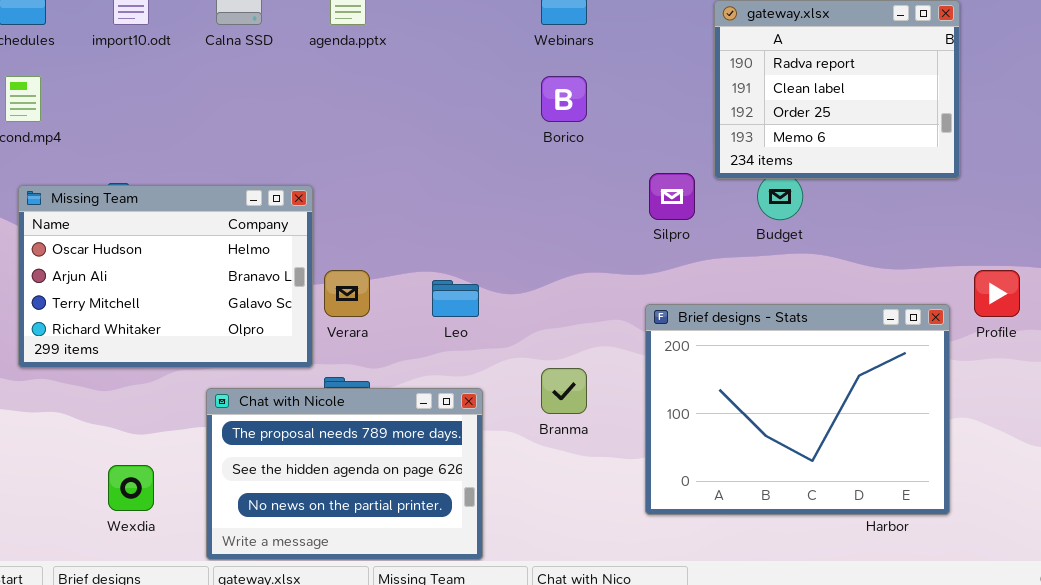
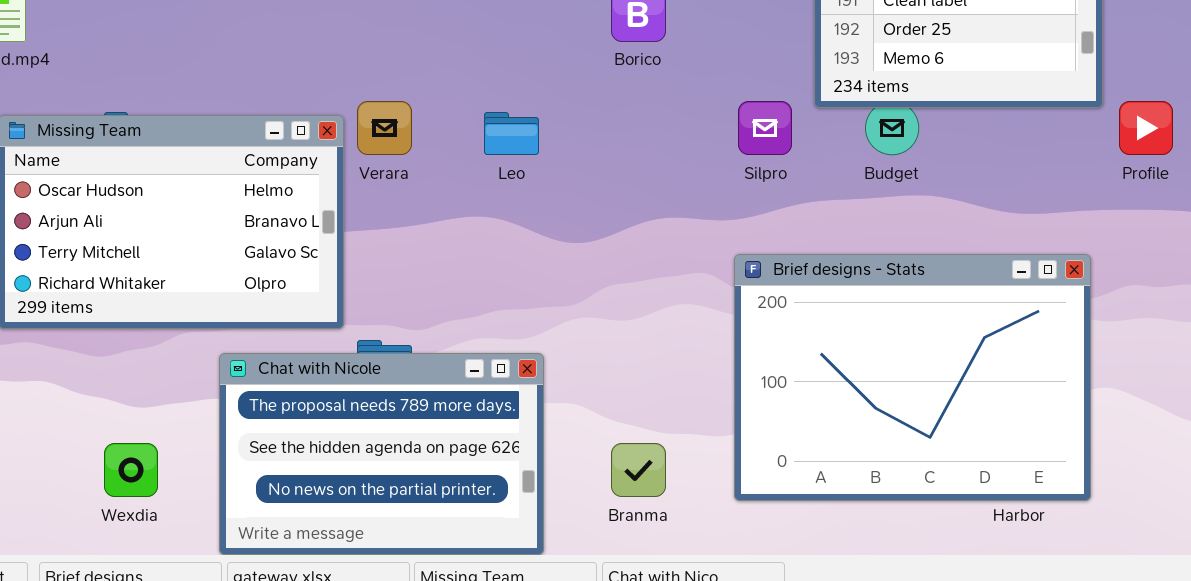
Verara: [324,270,370,317] -> [357,101,412,155], moved
Profile: [974,270,1020,317] -> [1119,101,1173,155], moved
Leo: [432,280,479,317] -> [484,112,539,155], moved
Branma: [541,368,587,414] -> [611,443,666,497], moved

